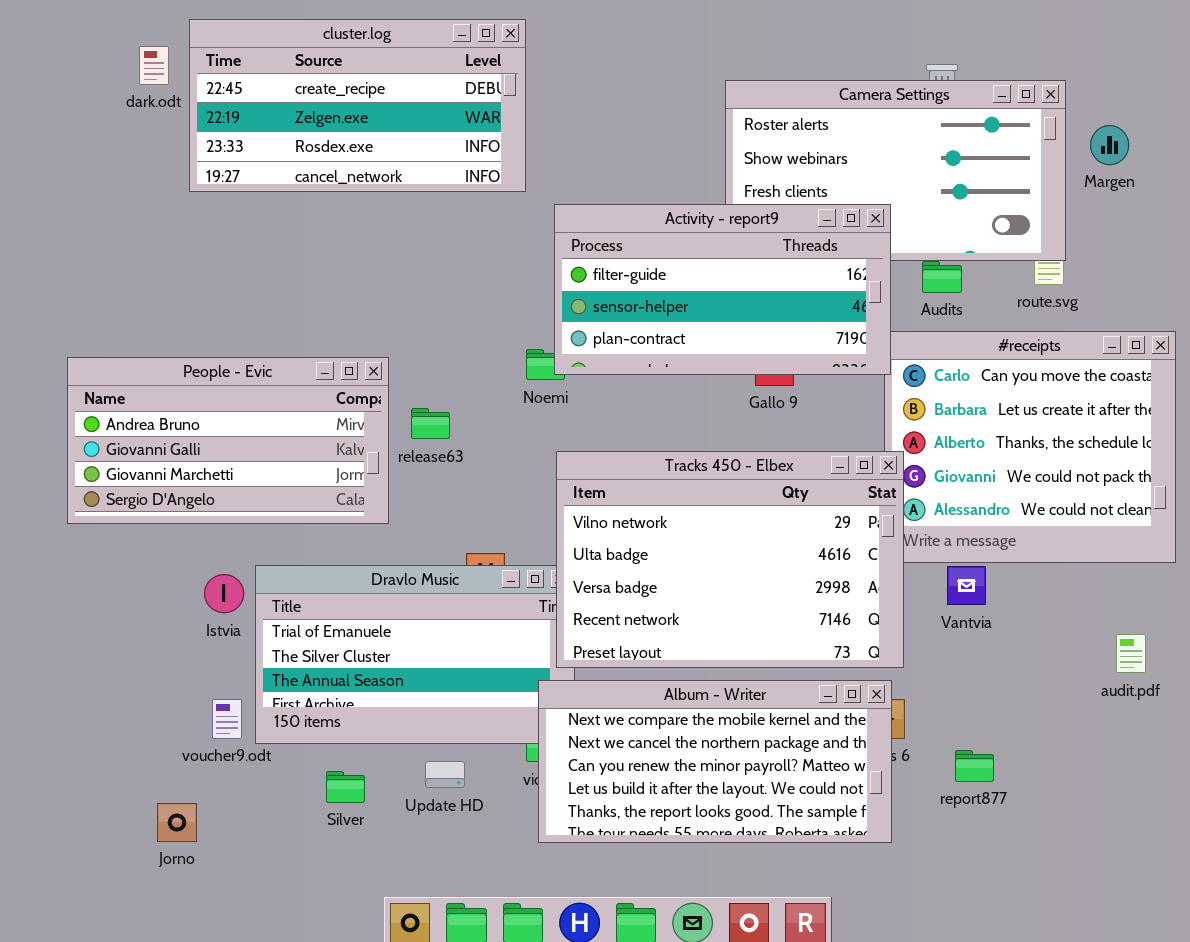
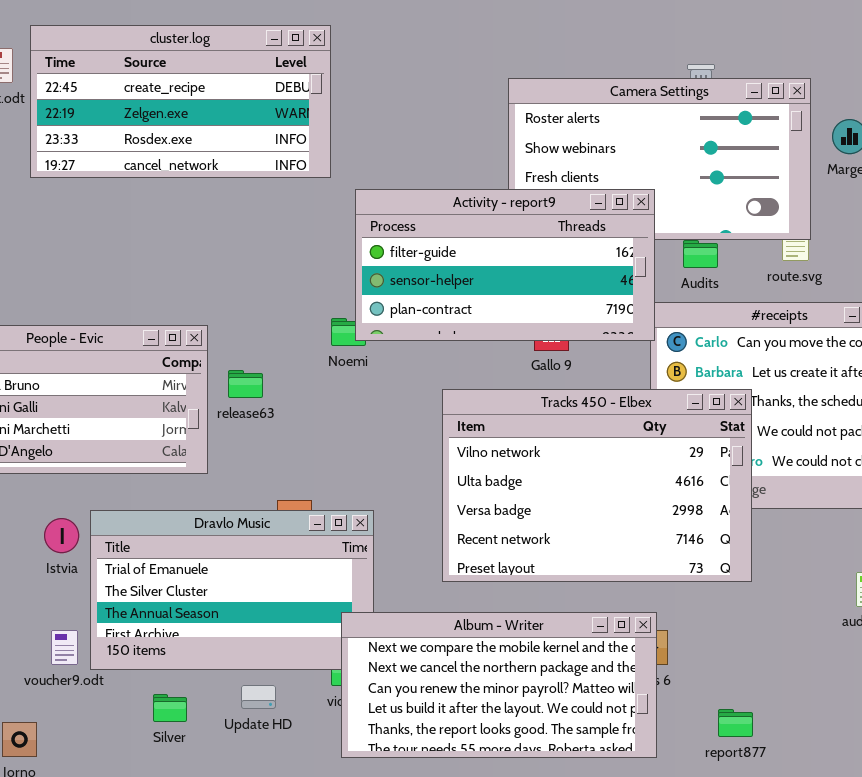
Tracks 450 - Elbex: [556,451,904,668] -> [442,389,752,582], moved
report877: [955,750,994,782] -> [718,709,753,737], moved

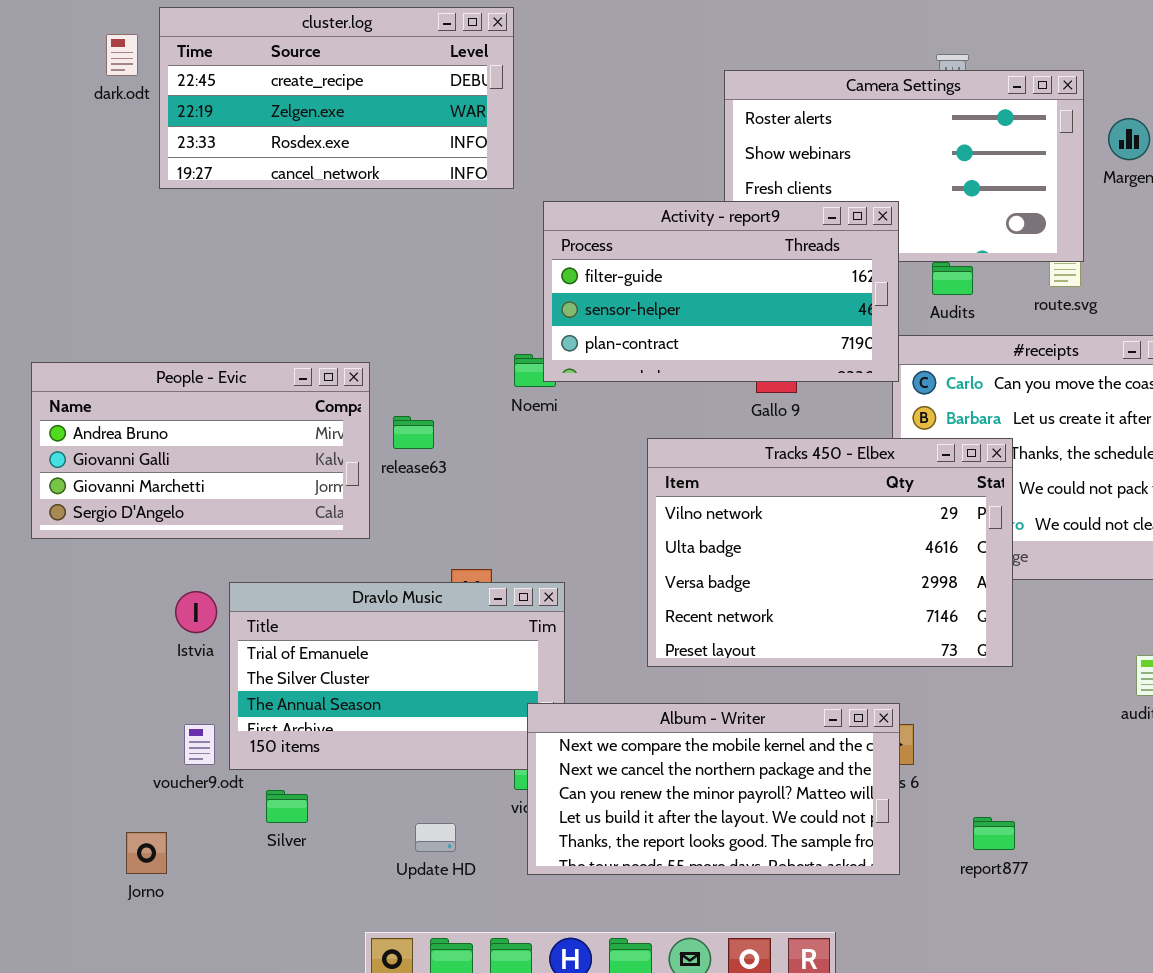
Update HD: [241,685,276,709] -> [415,823,456,852], moved
Silver: [153,694,187,722] -> [266,790,308,823], moved

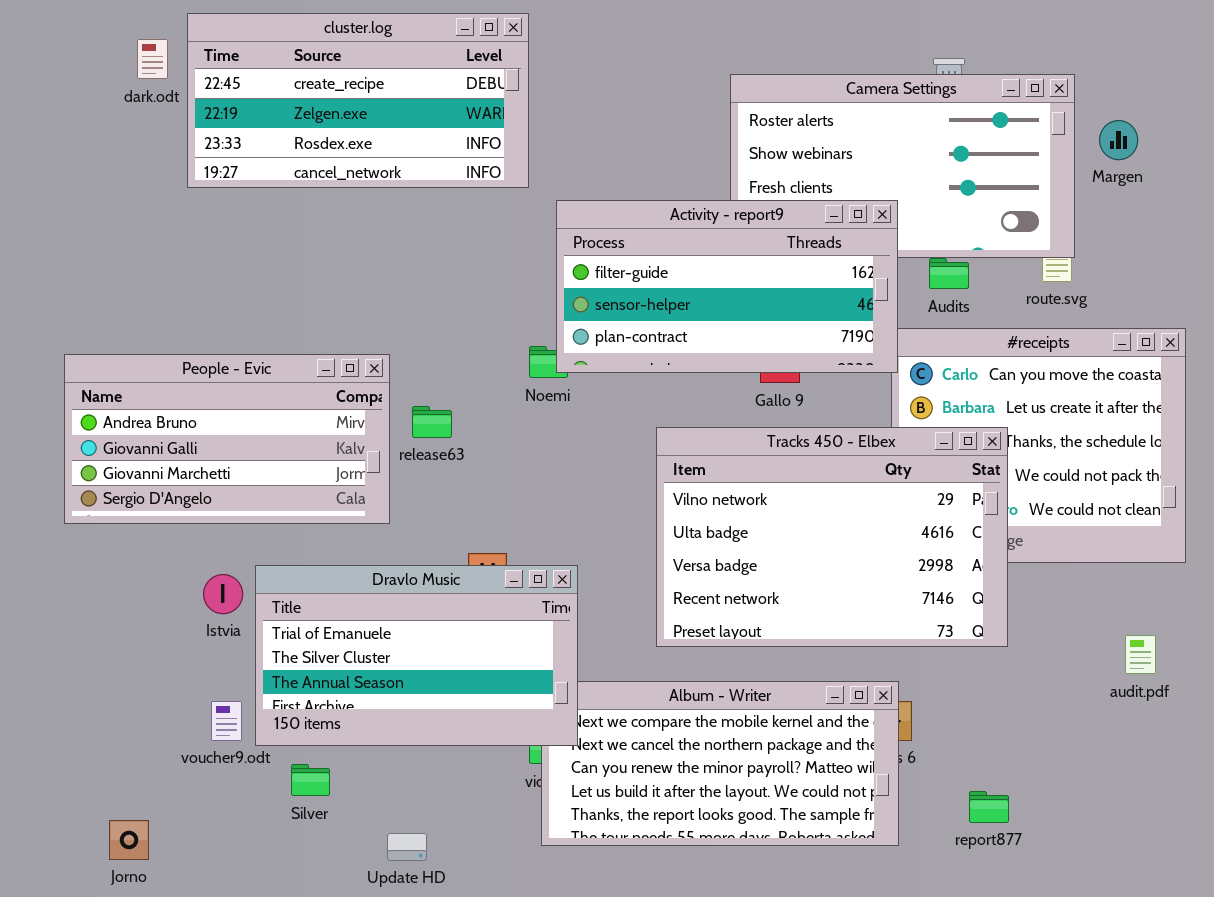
Dravlo Music: [229,582,565,770] -> [255,565,578,746], raised
Update HD: [415,823,456,852] -> [387,833,427,861], moved
Jorno: [126,832,167,874] -> [109,820,149,860], moved

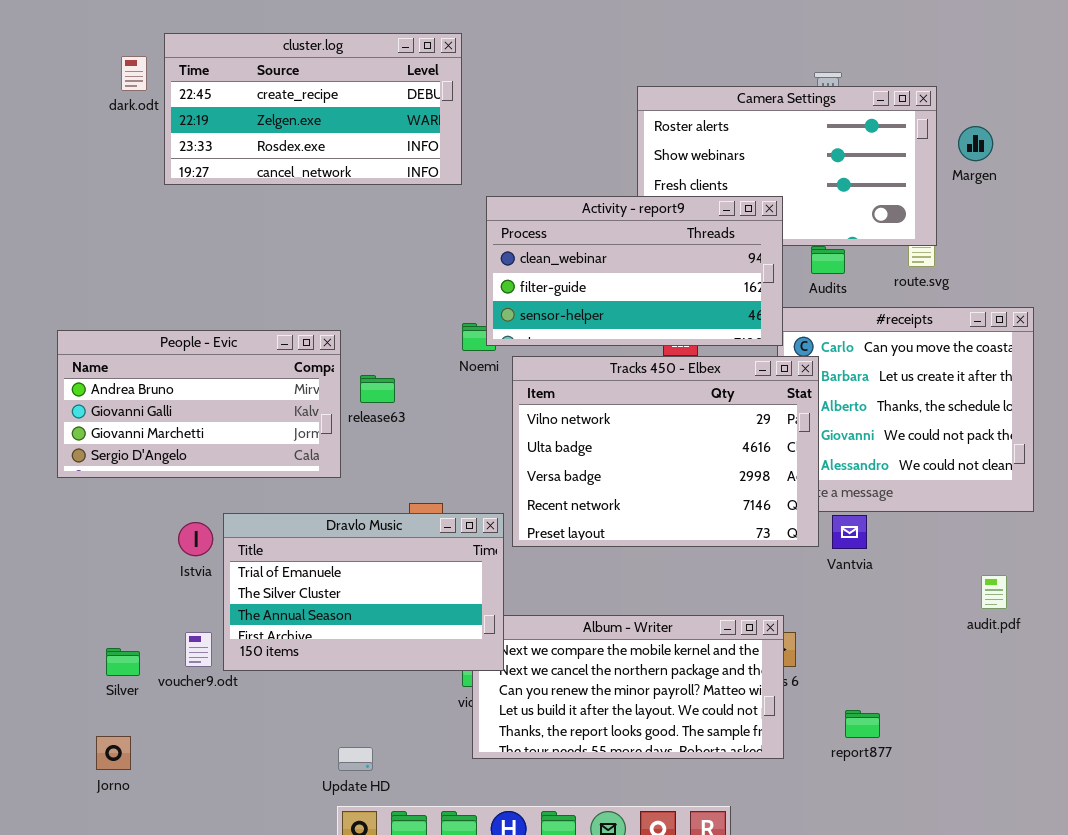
Activity - report9: [556,200,898,373] -> [486,196,783,346], scrolled up 1 row
Tracks 450 - Elbex: [656,427,1008,647] -> [512,356,819,547], moved
Silver: [291,764,330,796] -> [106,648,140,676], moved

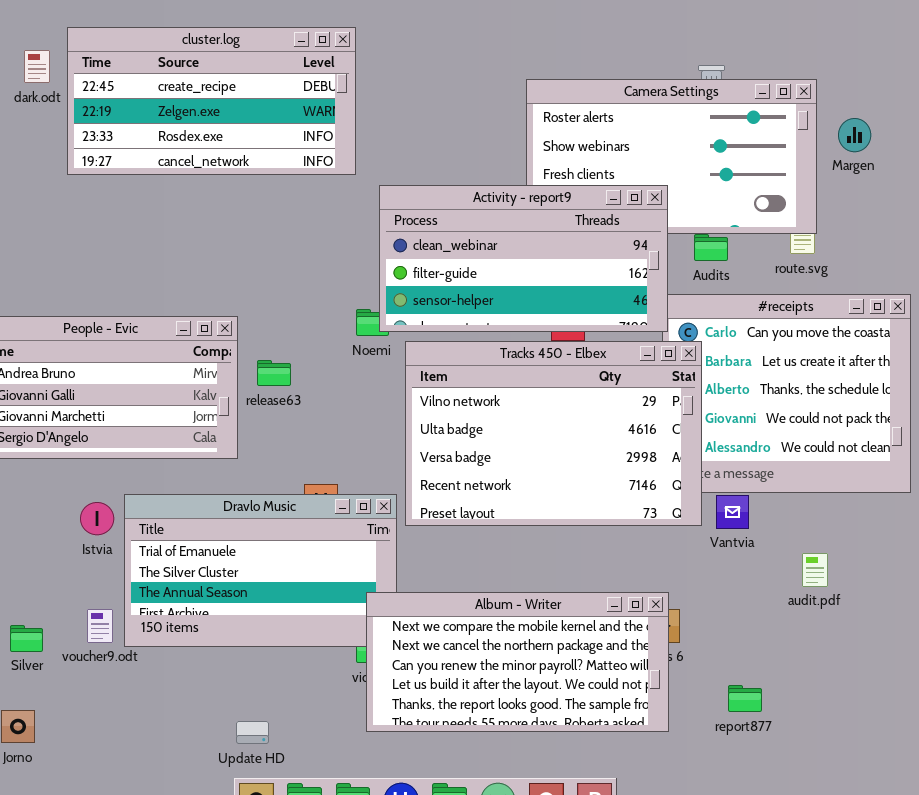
audit.pdf: [981,575,1007,609] -> [802,553,828,587], moved
Album - Writer: [472,615,784,759] -> [366,592,669,732], raised

